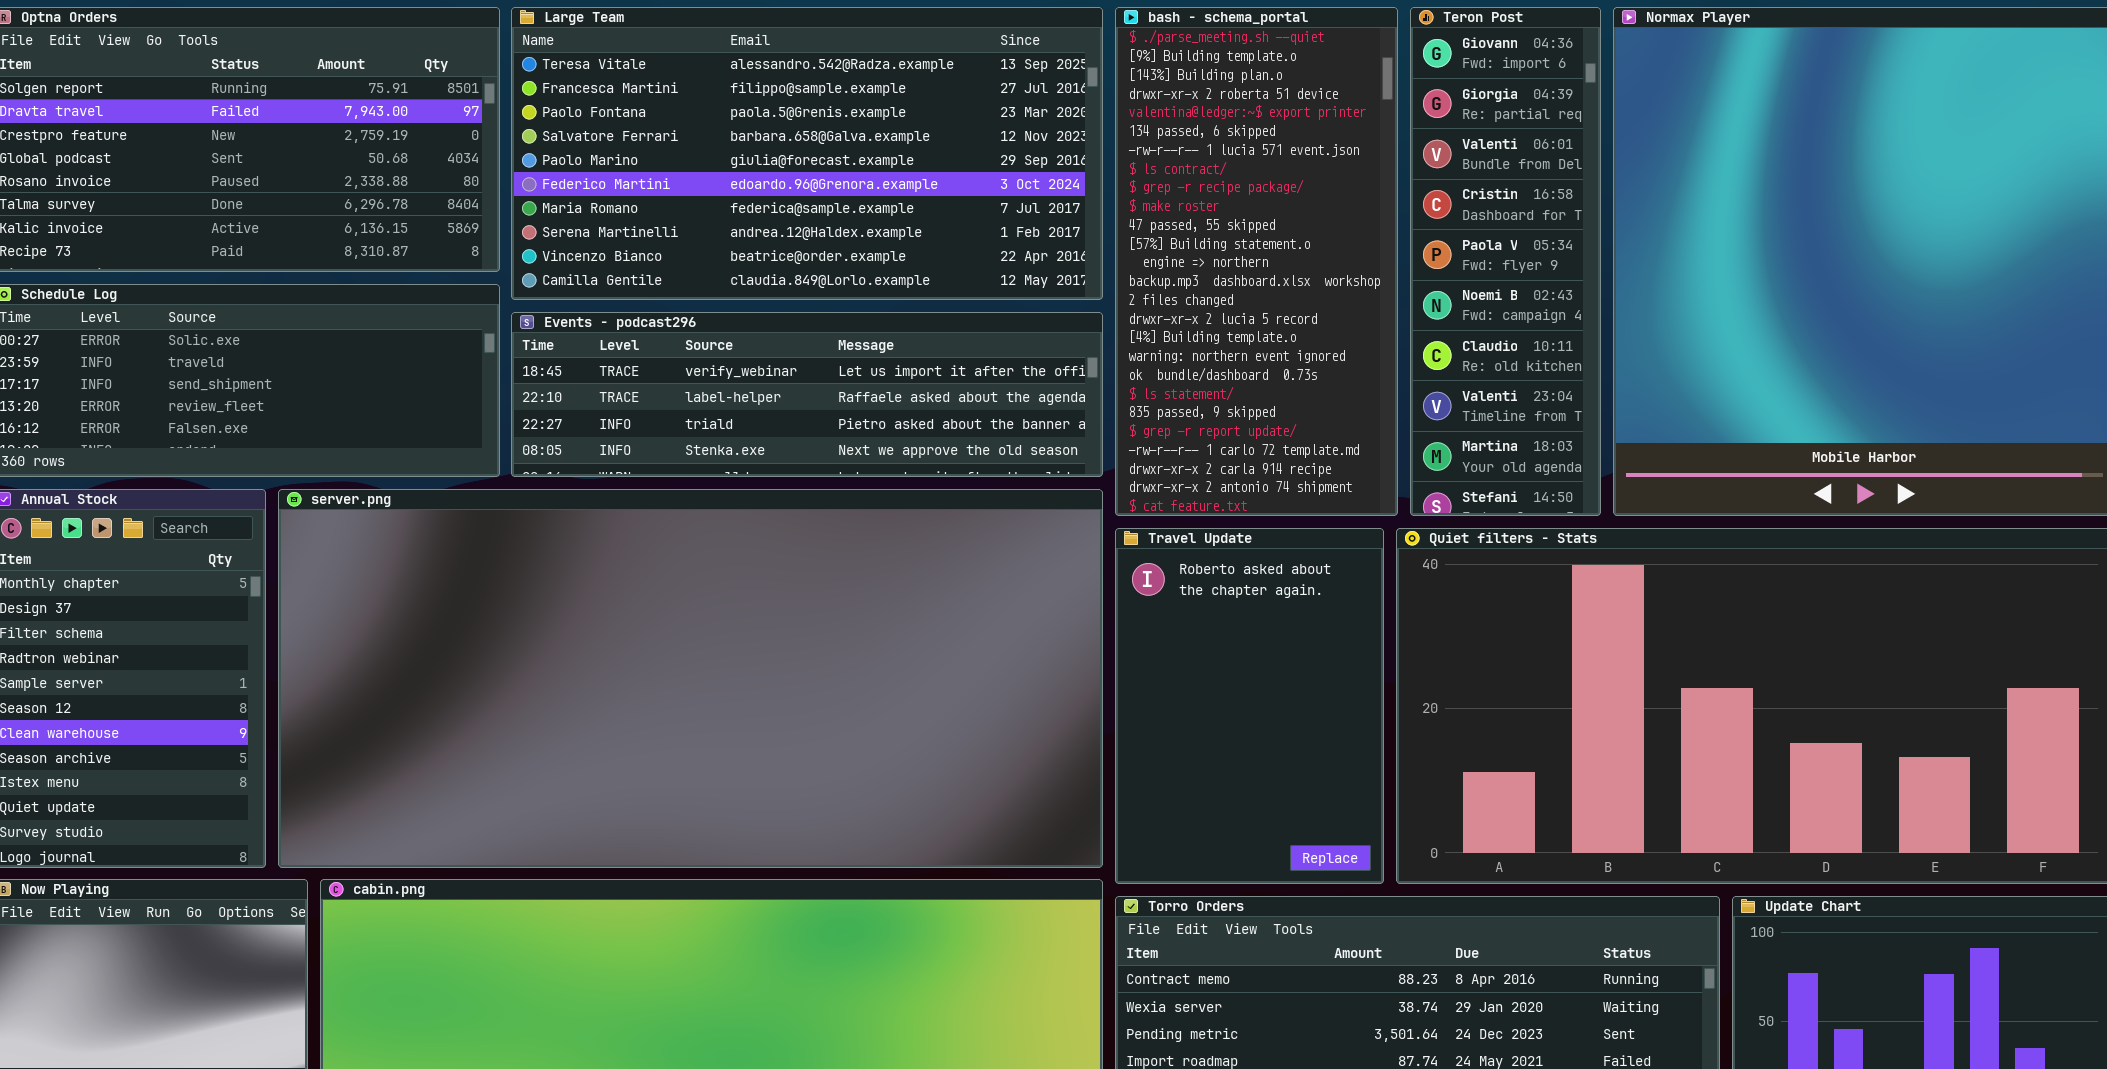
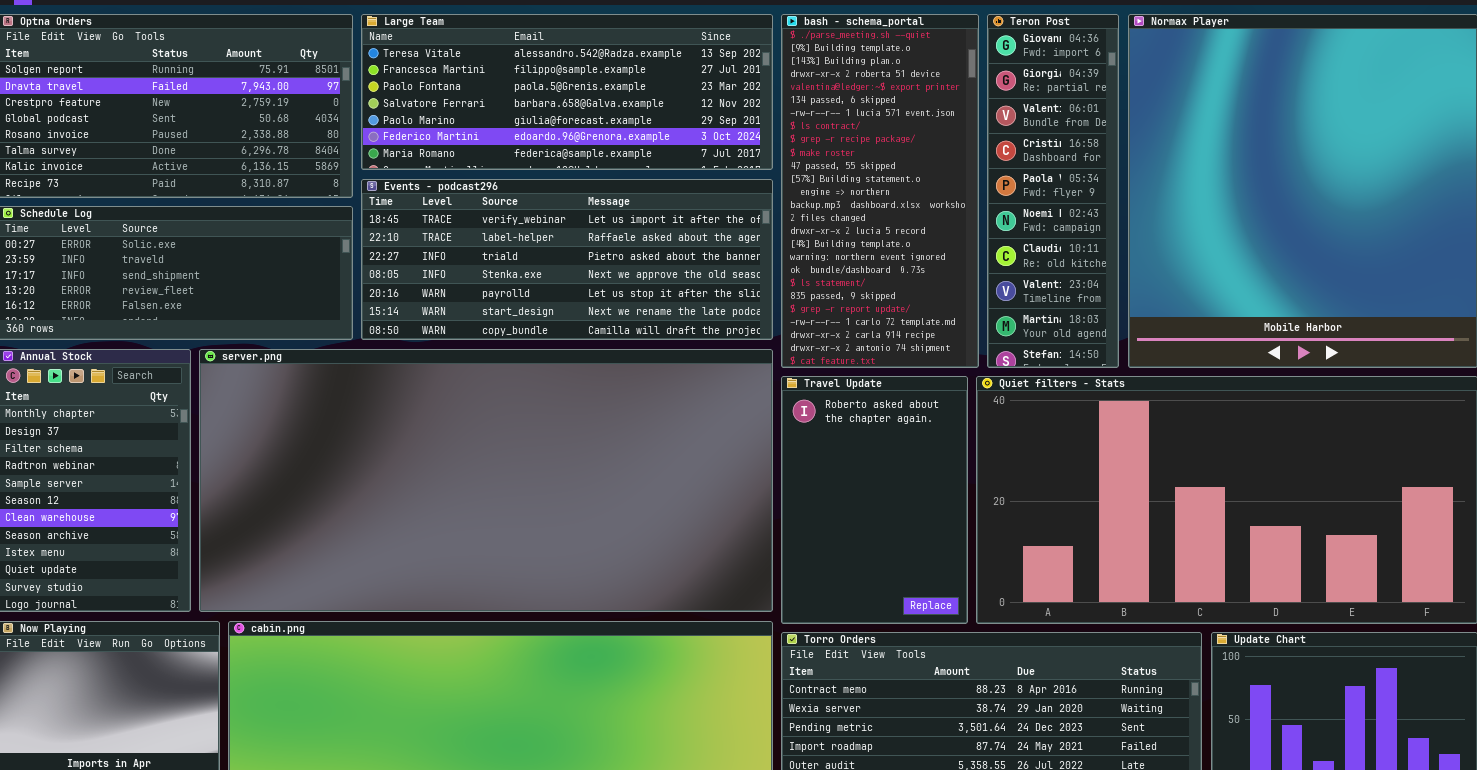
Large Team: [511,7,1103,300] -> [361,14,773,170], resized
Events - podcast296: [511,312,1103,477] -> [361,179,773,340], resized

